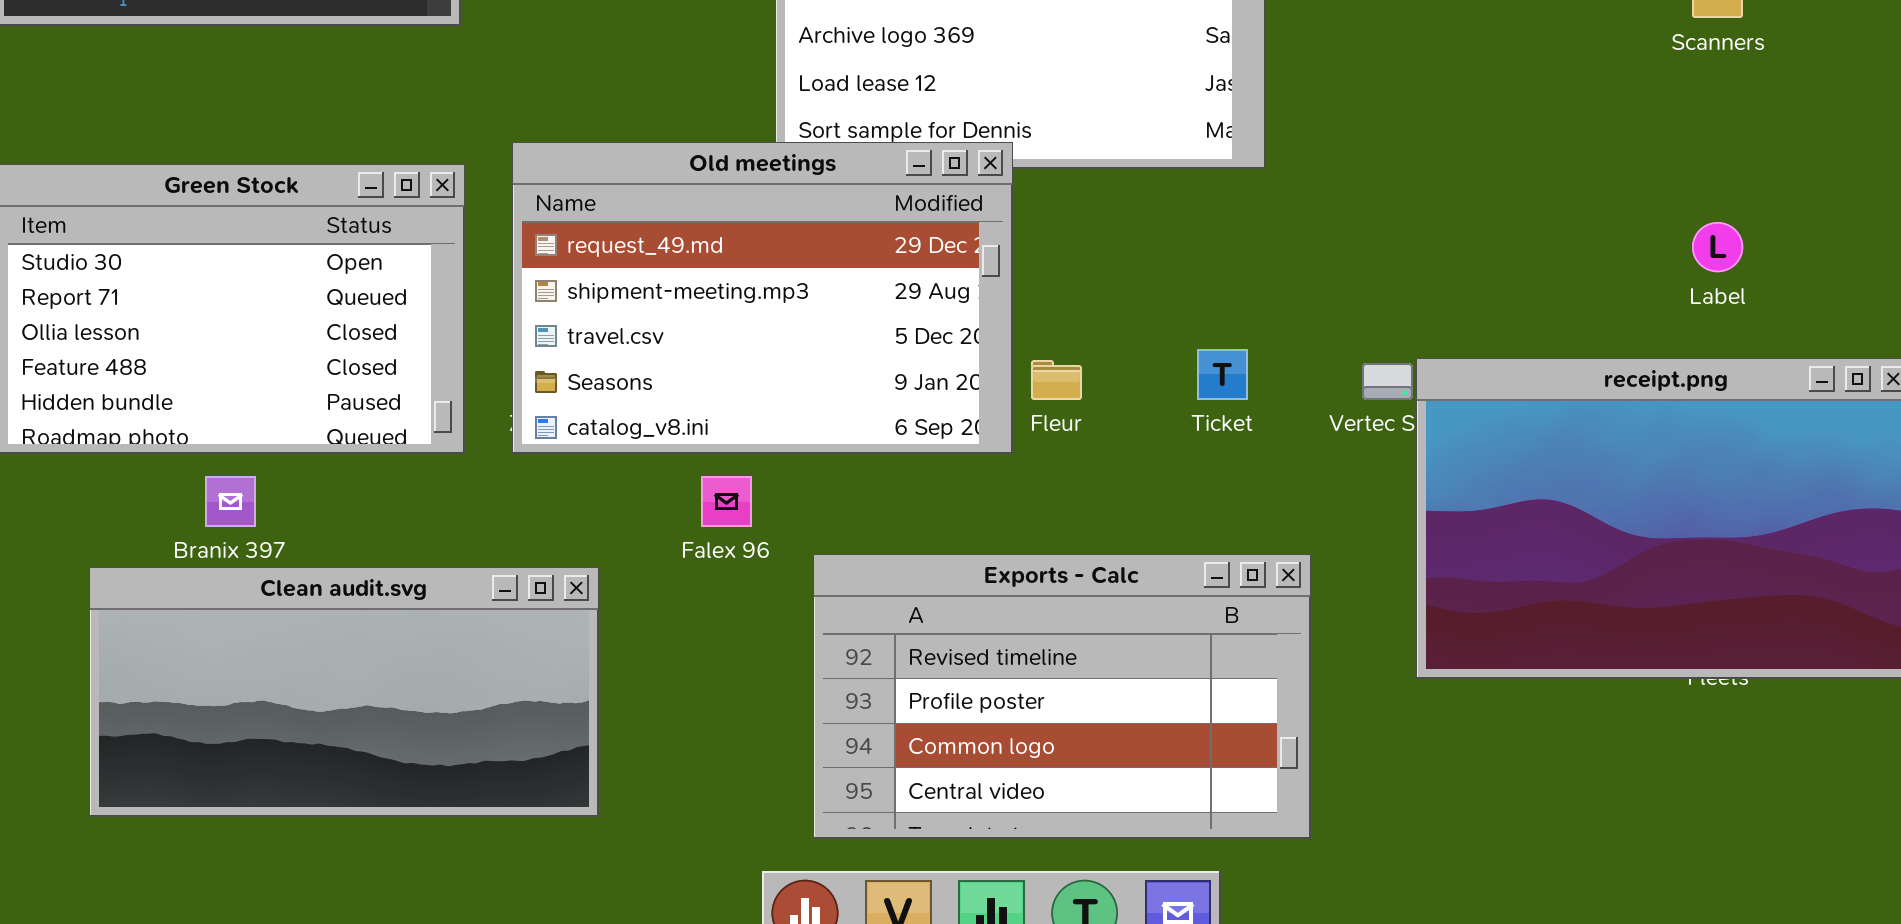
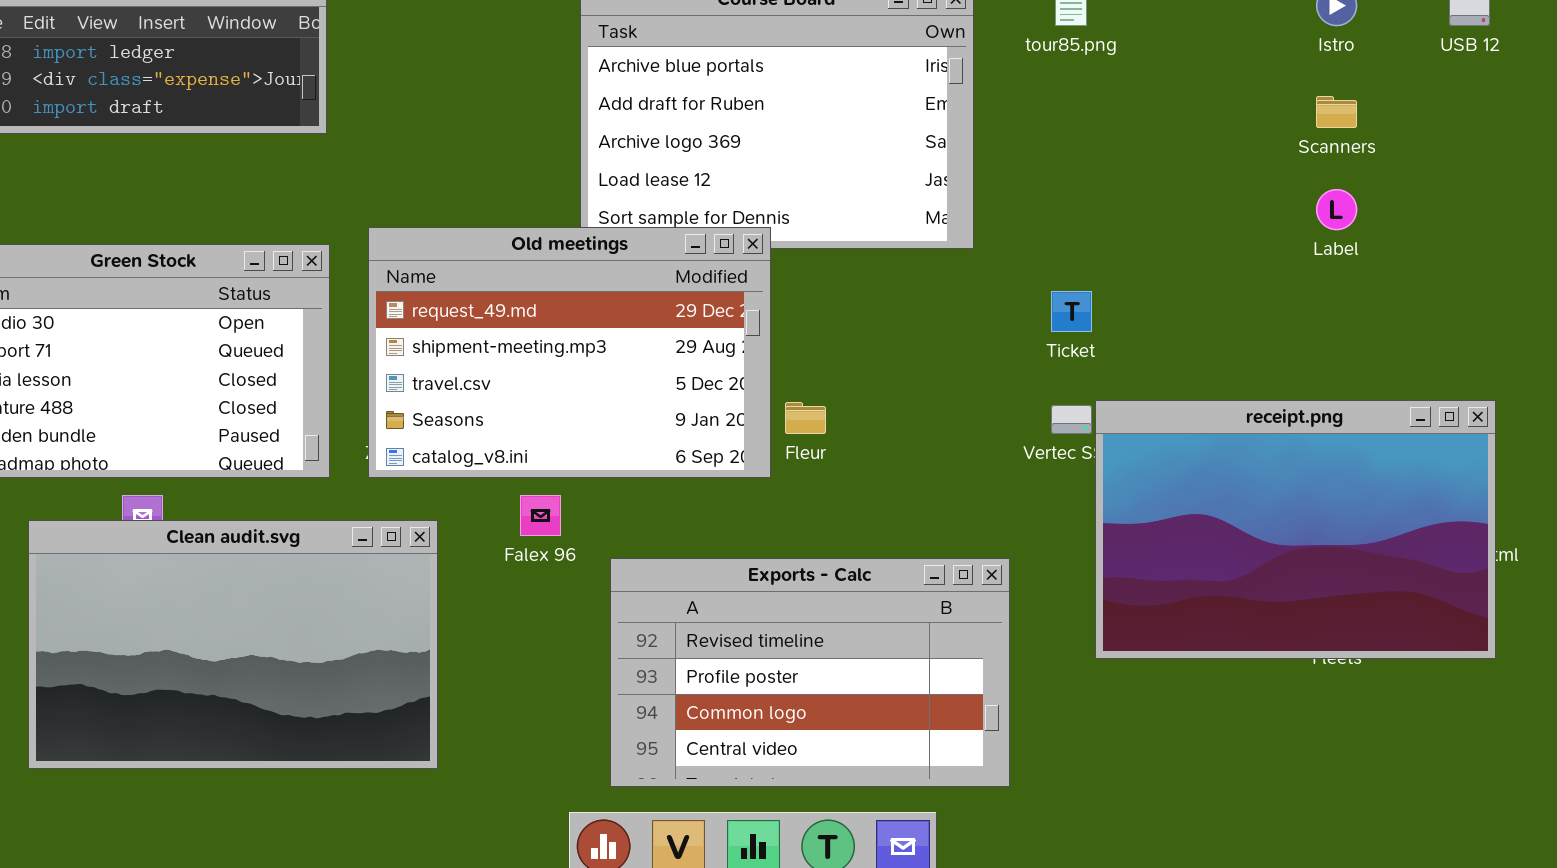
Label: [1692,222,1743,272] -> [1316,189,1357,230], moved
Ticket: [1197,349,1248,400] -> [1051,291,1092,332], moved
Clean audit.svg: [89,567,599,817] -> [28,520,438,769], resized

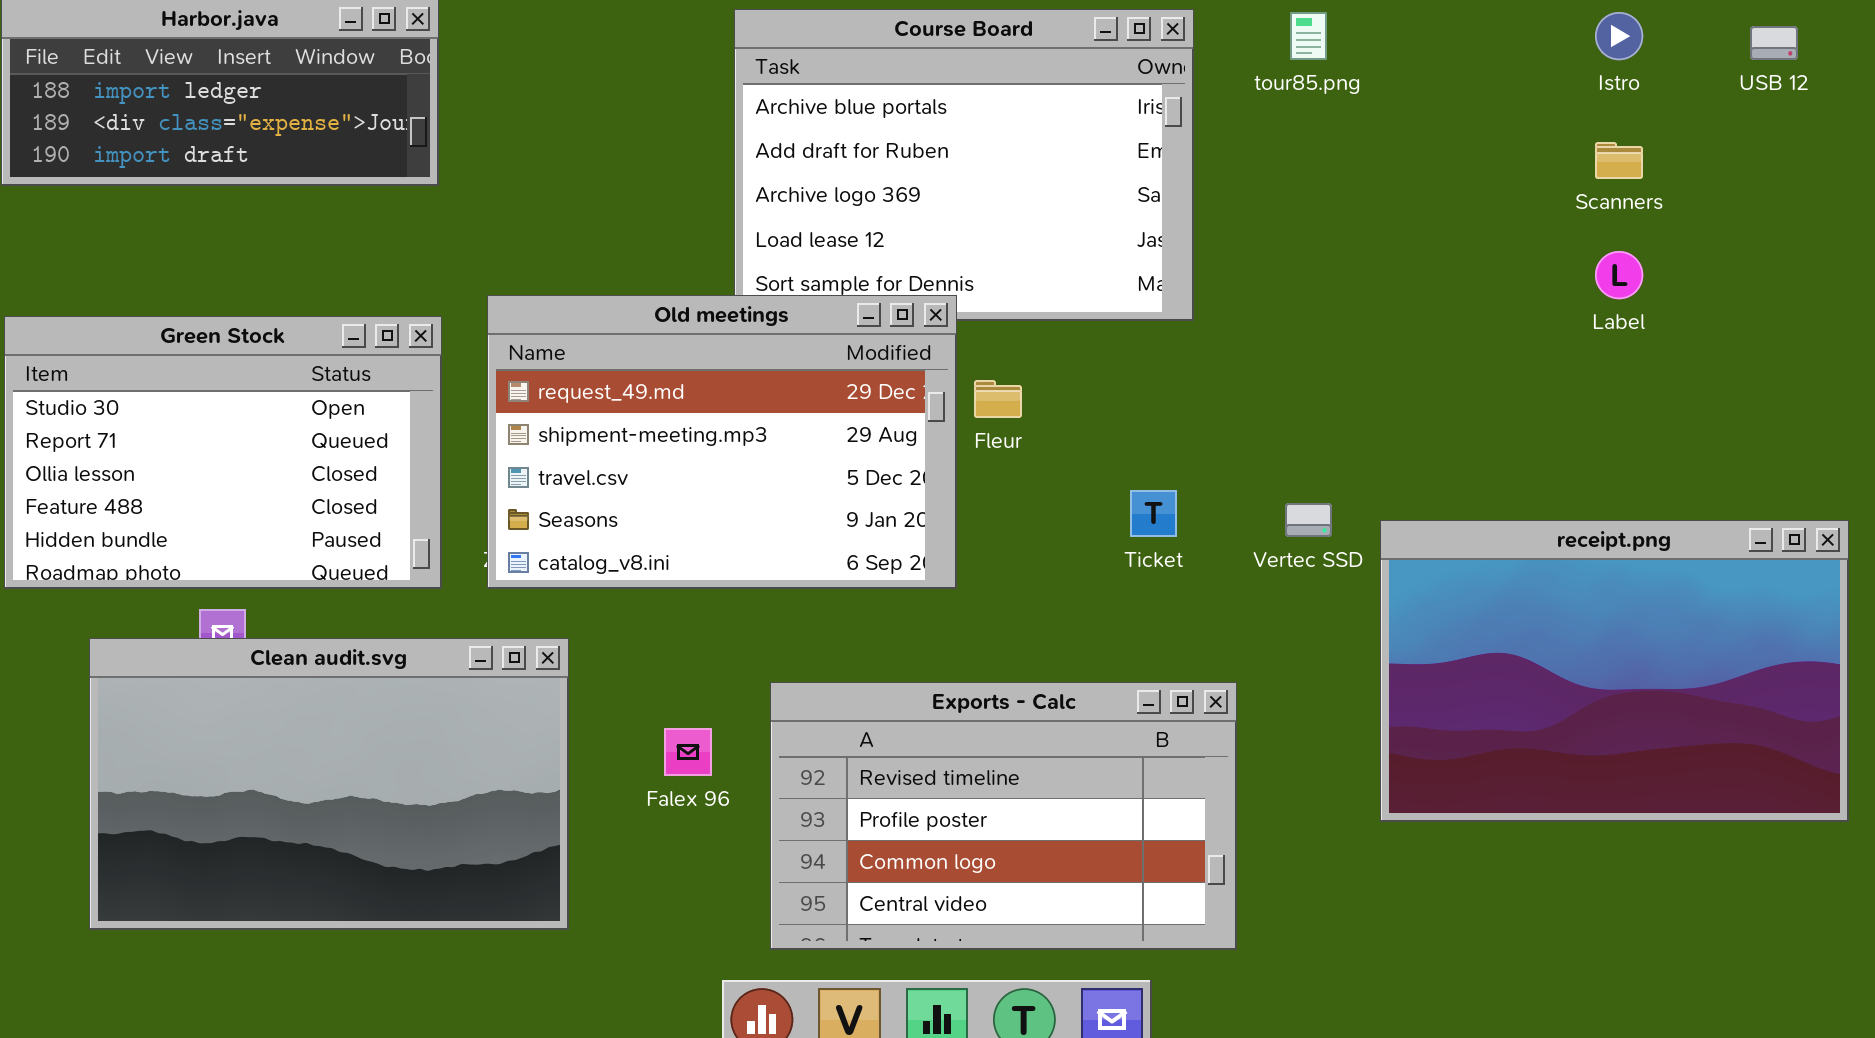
Ticket: [1051,291,1092,332] -> [1130,490,1177,537], moved
receipt.png: [1095,400,1496,659] -> [1380,520,1849,822], moved
Fleur: [785,402,826,434] -> [974,380,1022,418], moved
Falex 96: [520,495,561,536] -> [664,728,712,776], moved

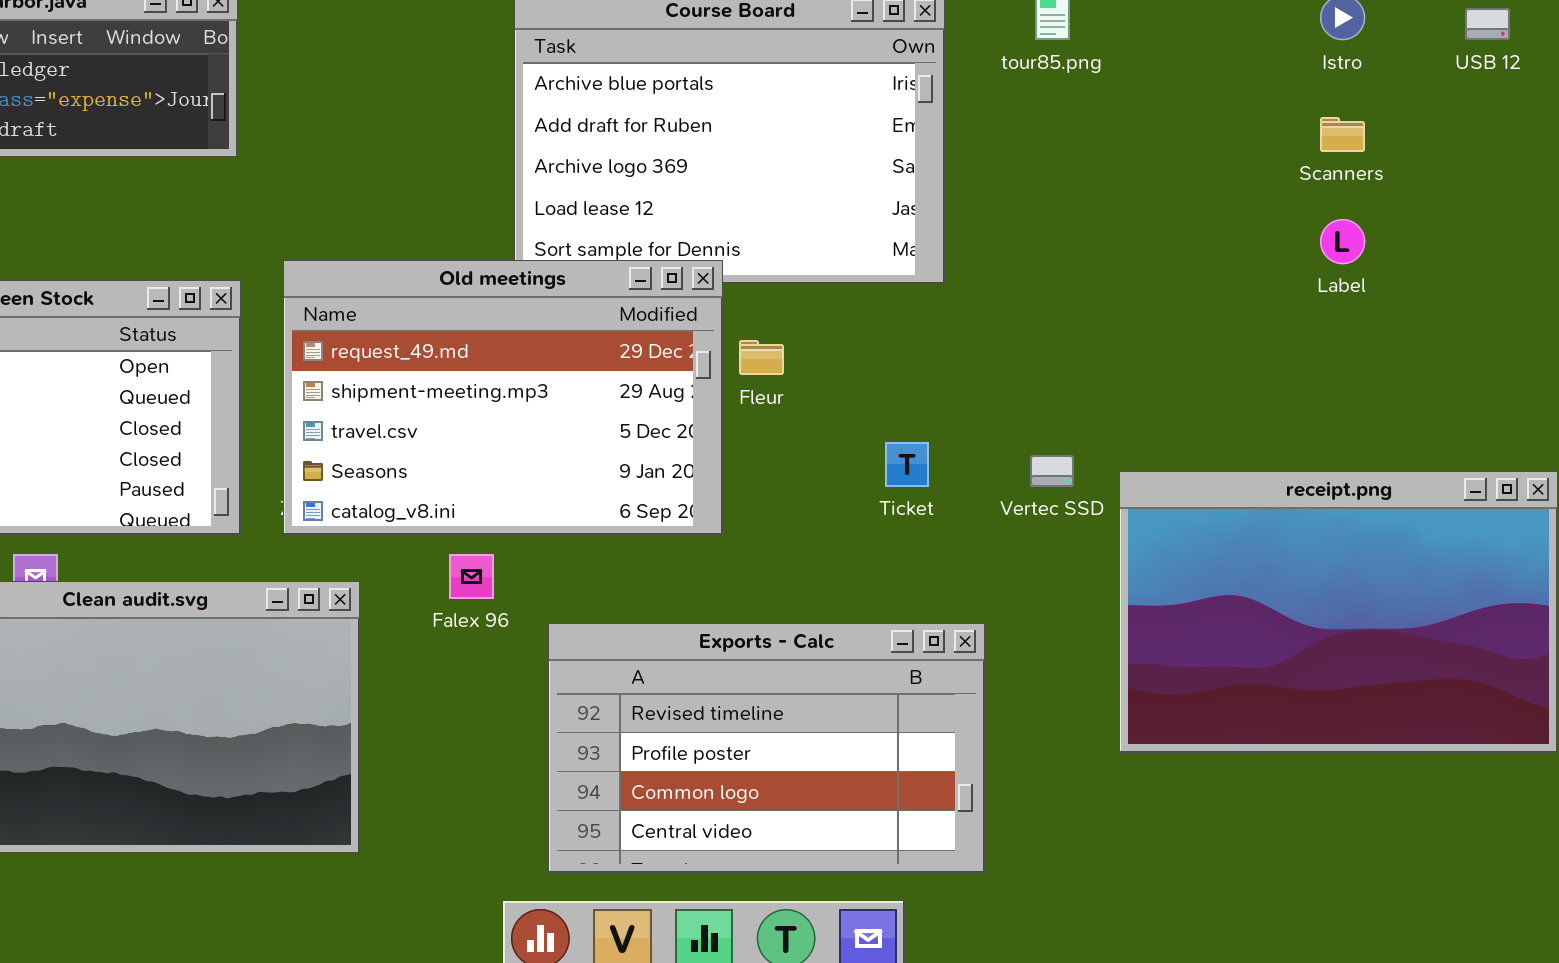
Falex 96: [664,728,712,776] -> [449,554,494,599], moved

